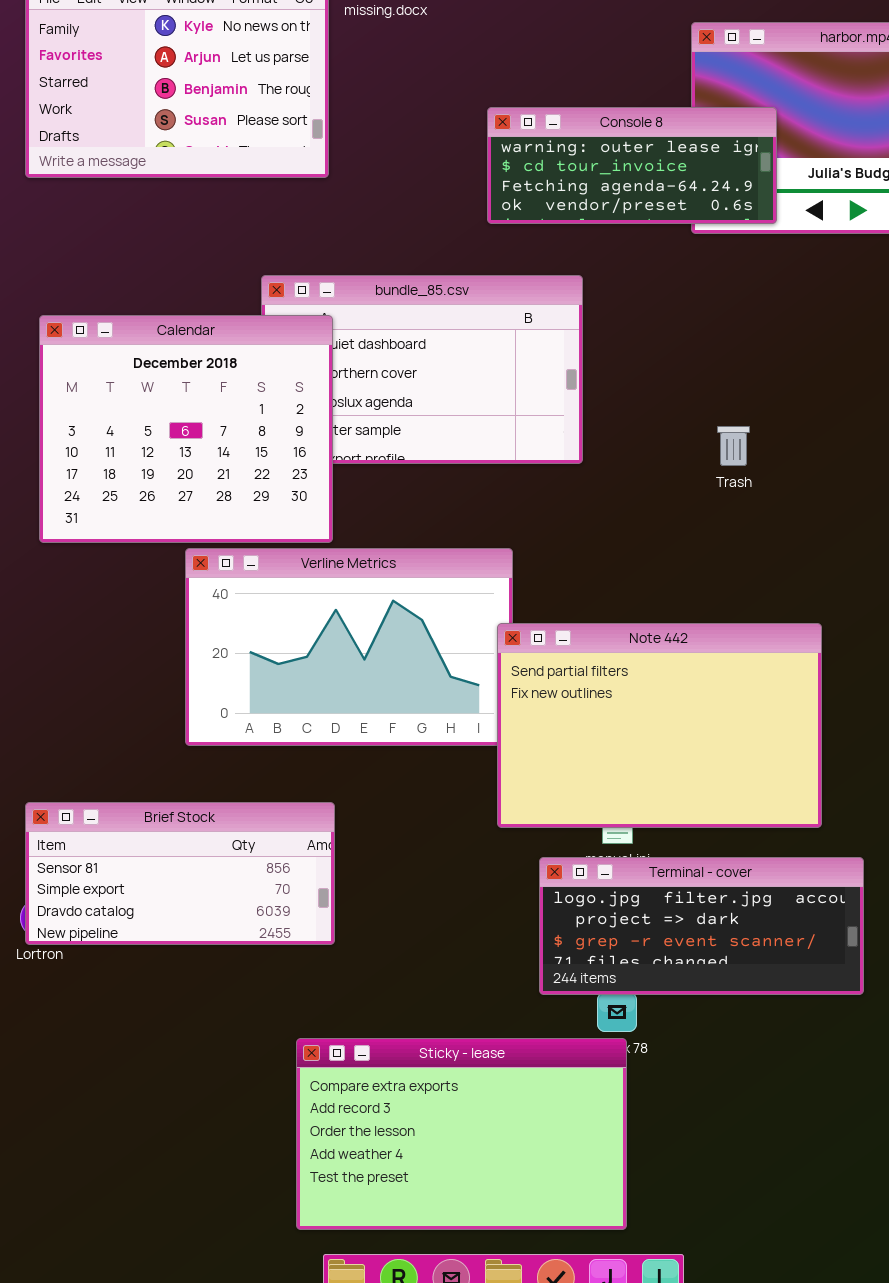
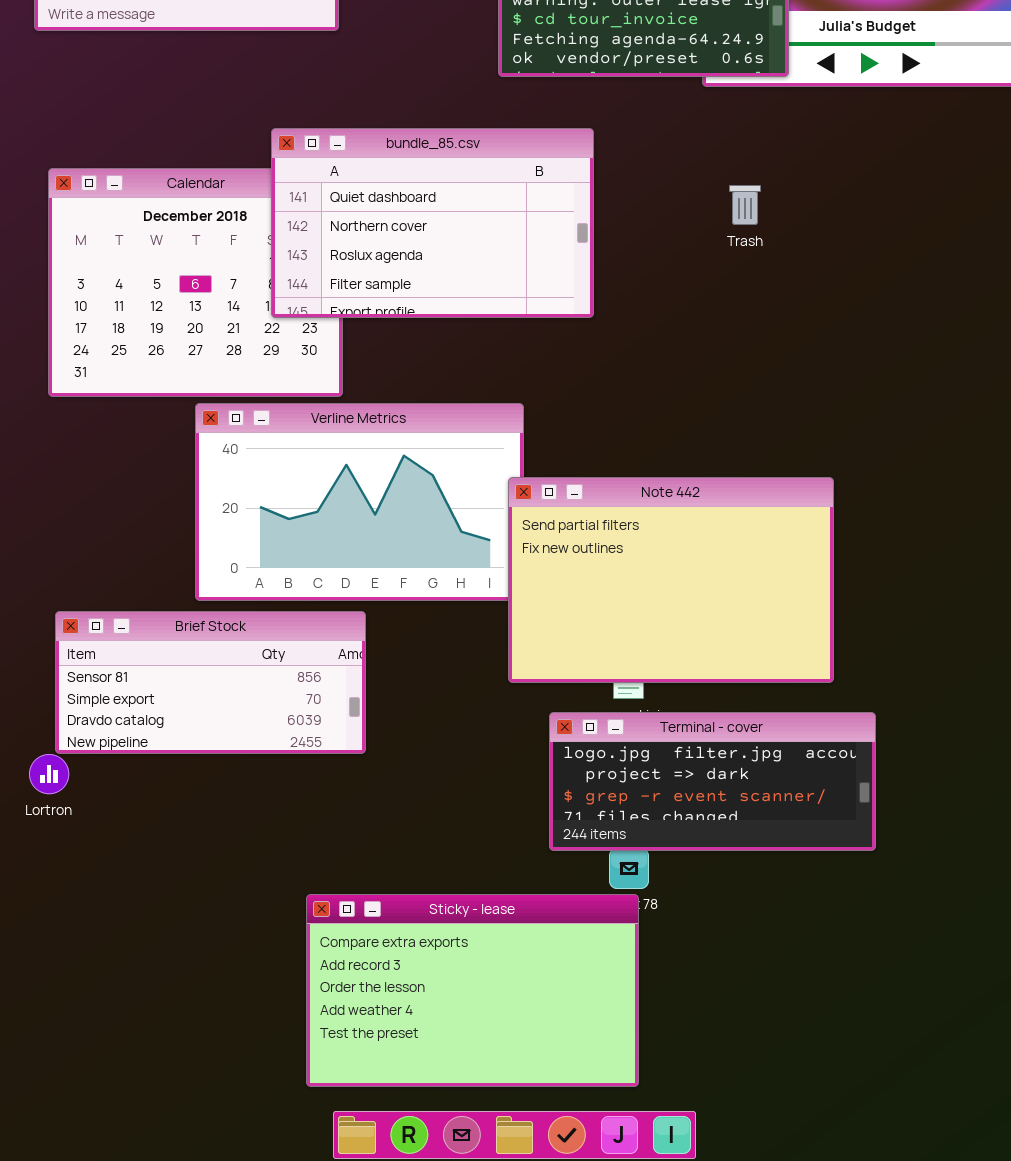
bundle_85.csv: [261,275,583,464] -> [271,128,594,318], raised
Trash: [717,426,750,466] -> [729,185,761,225], moved
Brief Stock: [25,802,335,945] -> [55,611,366,754], moved

